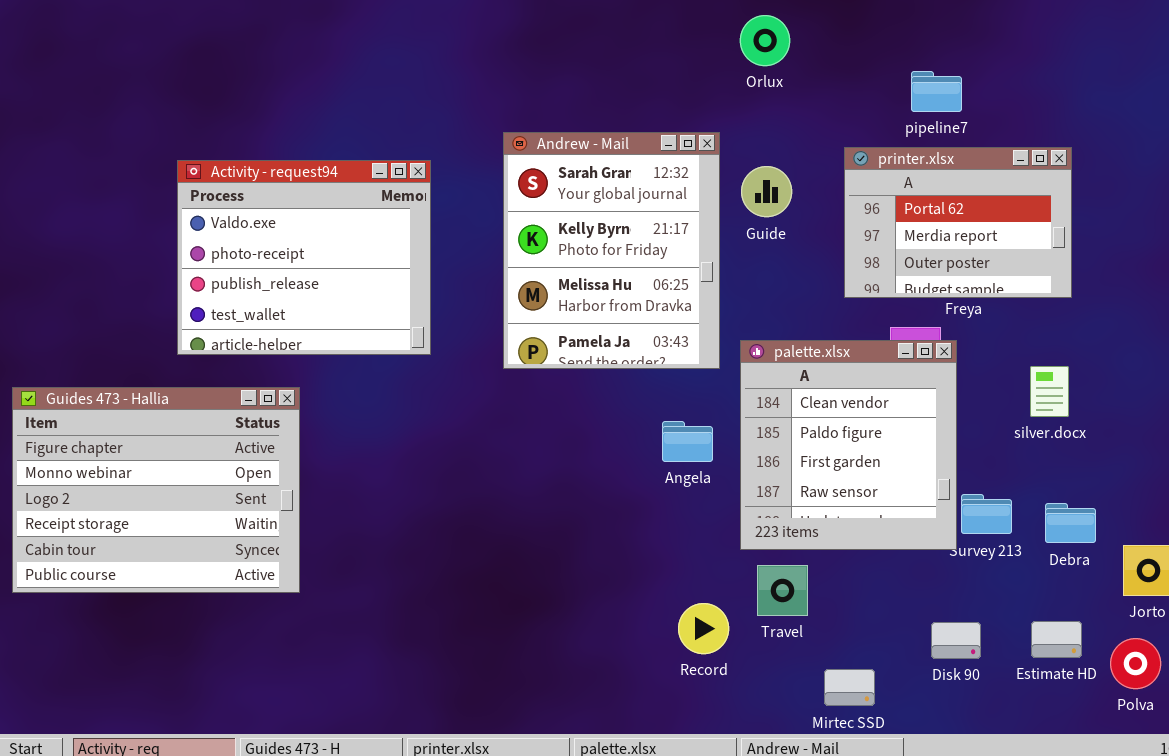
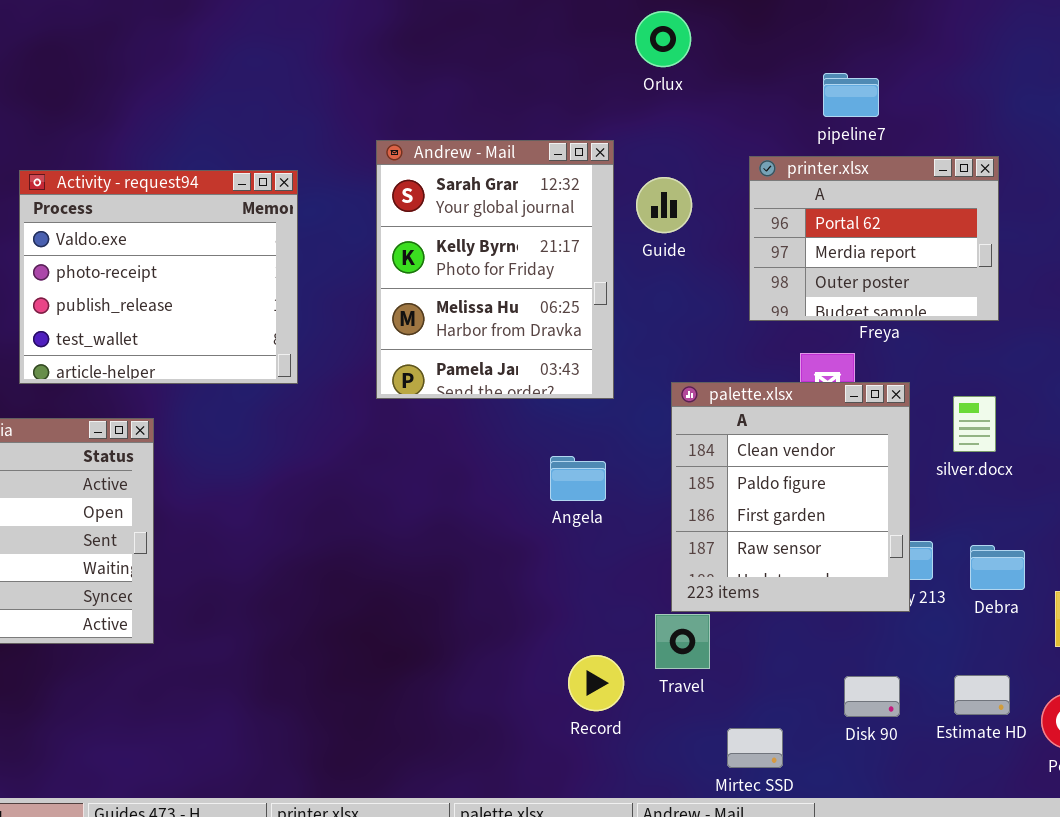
palette.xlsx: [740,340,957,550] -> [671,382,910,612], moved

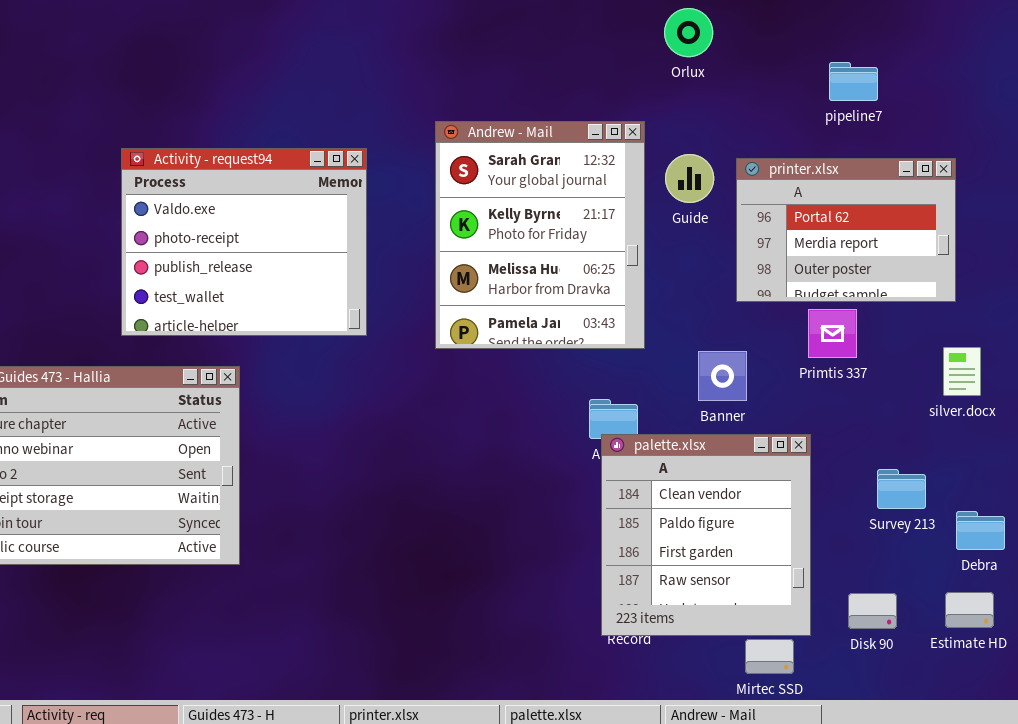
printer.xlsx: [749,156,999,321] -> [736,158,956,302], moved
palette.xlsx: [671,382,910,612] -> [601,434,811,636], moved
Debra: [970,545,1025,590] -> [956,511,1005,550], moved

